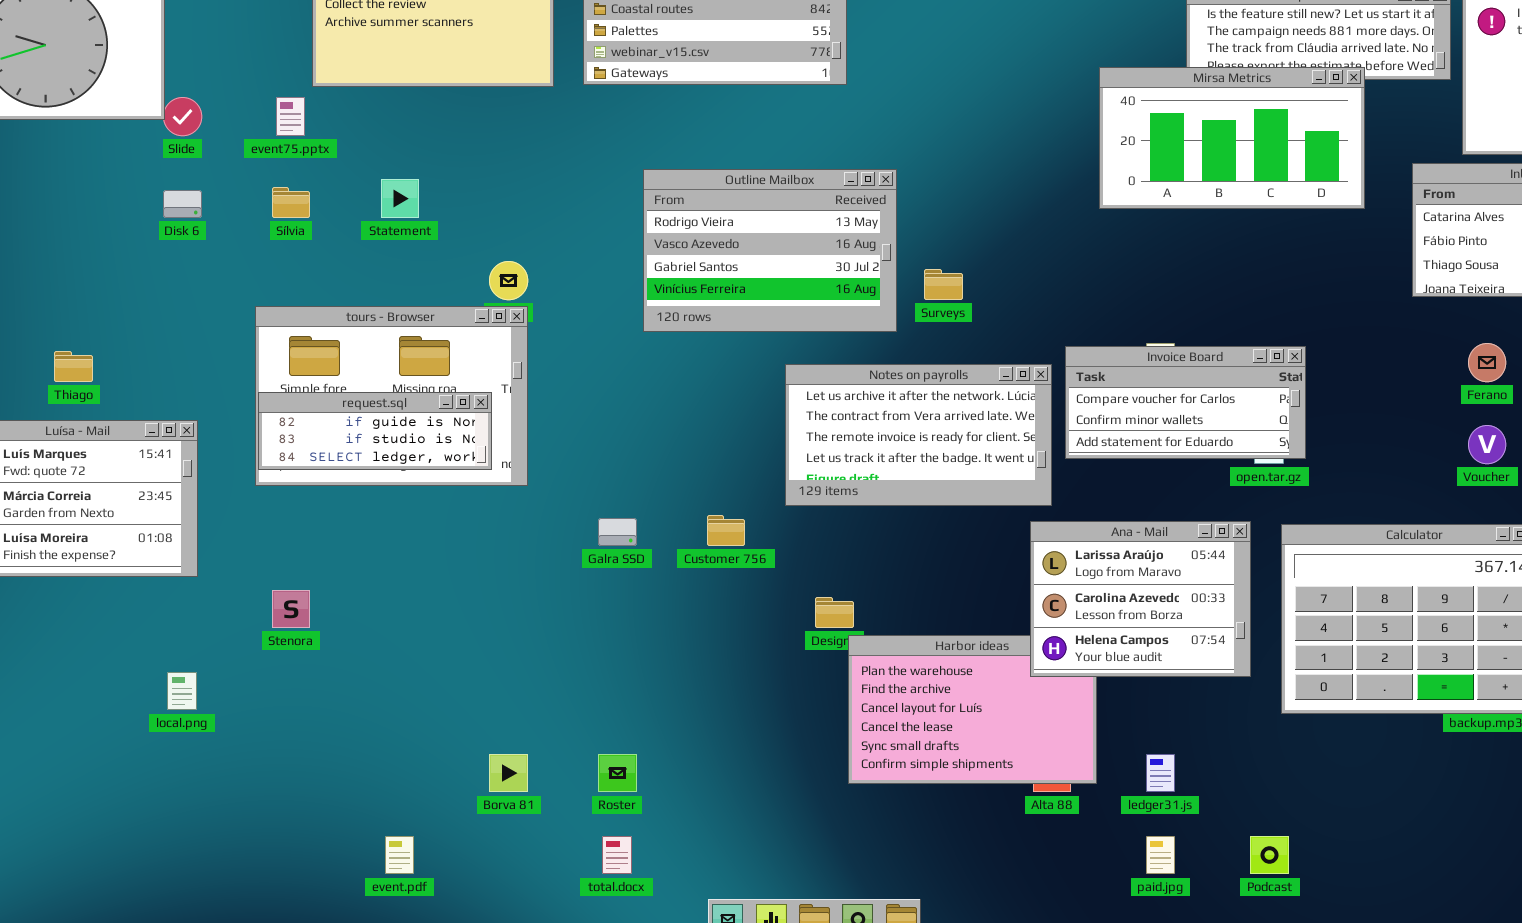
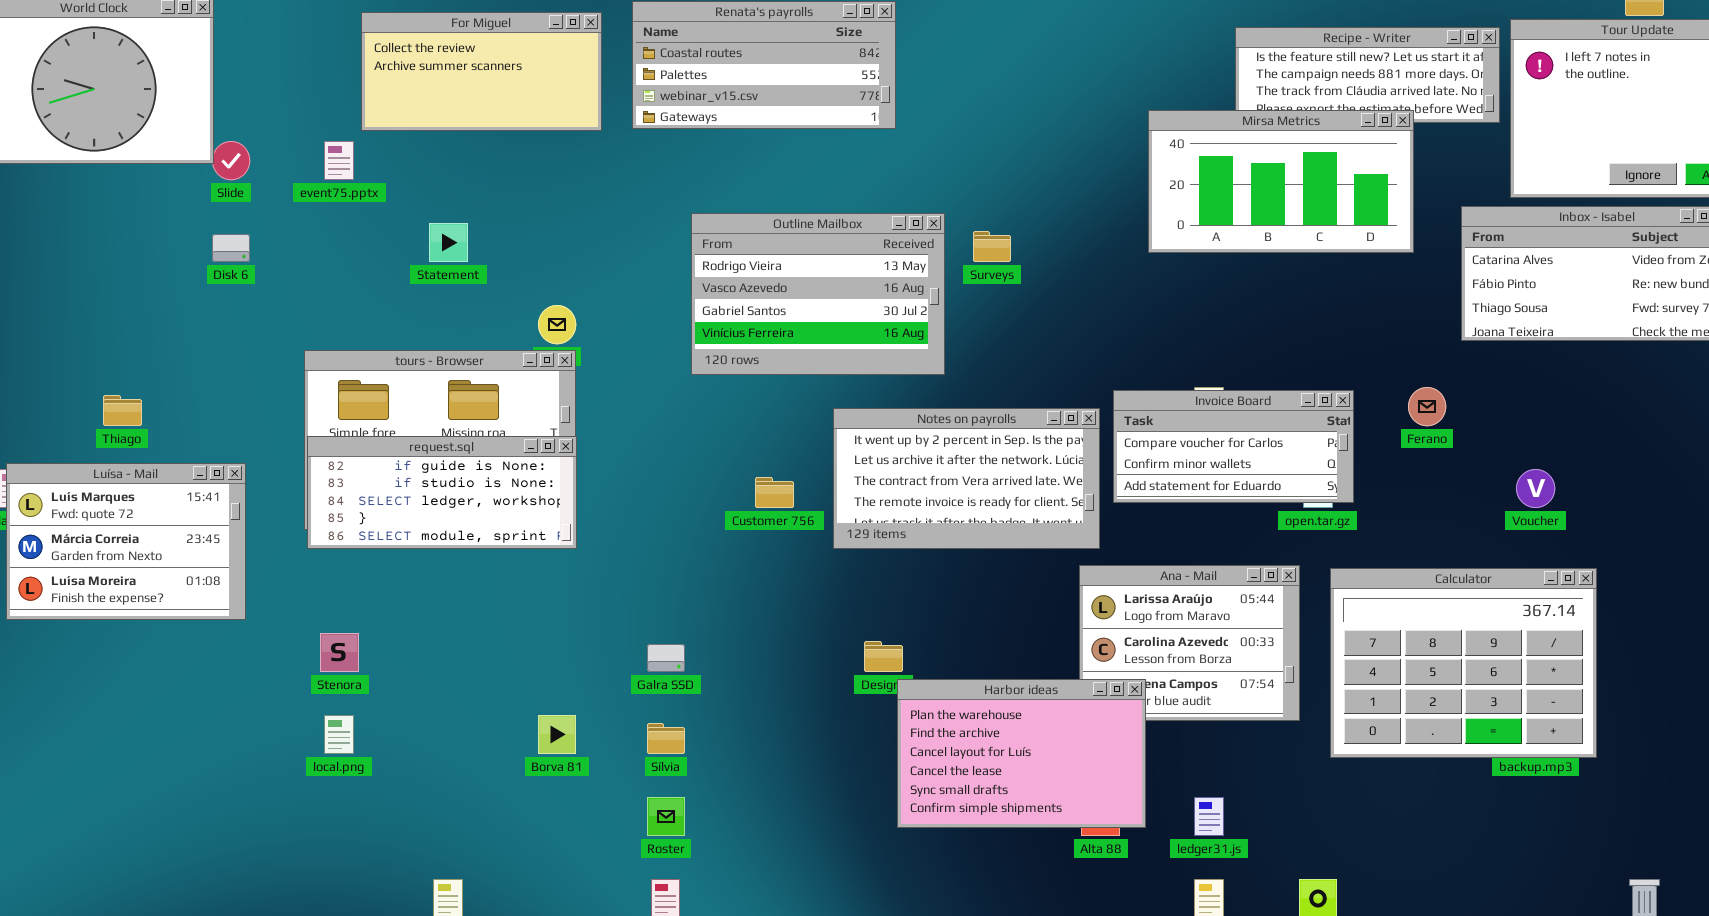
Sílvia: [272,187,310,218] -> [647,723,685,754], moved
Surveys: [924,269,963,300] -> [973,231,1011,262], moved
Ferano: [1468,343,1506,382] -> [1408,387,1446,426], moved
Notes on payrolls: [785,364,1052,506] -> [833,408,1100,549], scrolled up 1 row
request.sql: [258,392,492,470] -> [307,436,577,549], resized
Customer 756: [707,515,745,546] -> [755,477,794,508], moved
Galra SSD: [598,518,637,546] -> [647,644,685,672], moved
Harbor ideas: [848,635,1097,784] -> [897,679,1146,828], raised
local.png: [167,672,197,710] -> [324,715,354,754], moved
Borva 81: [489,754,528,792] -> [538,715,576,754], moved

